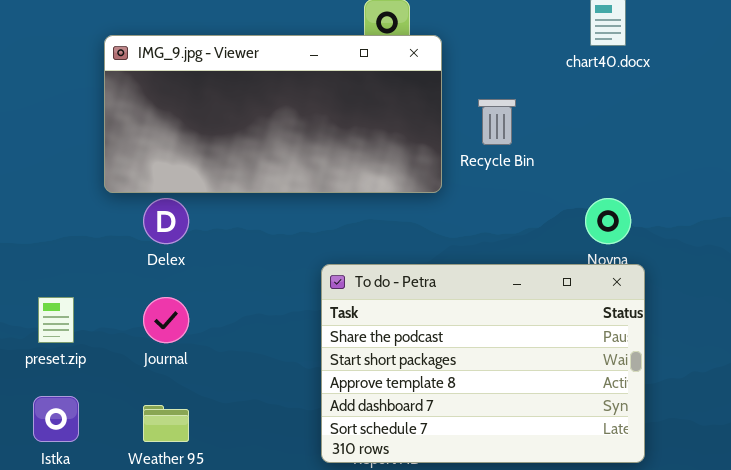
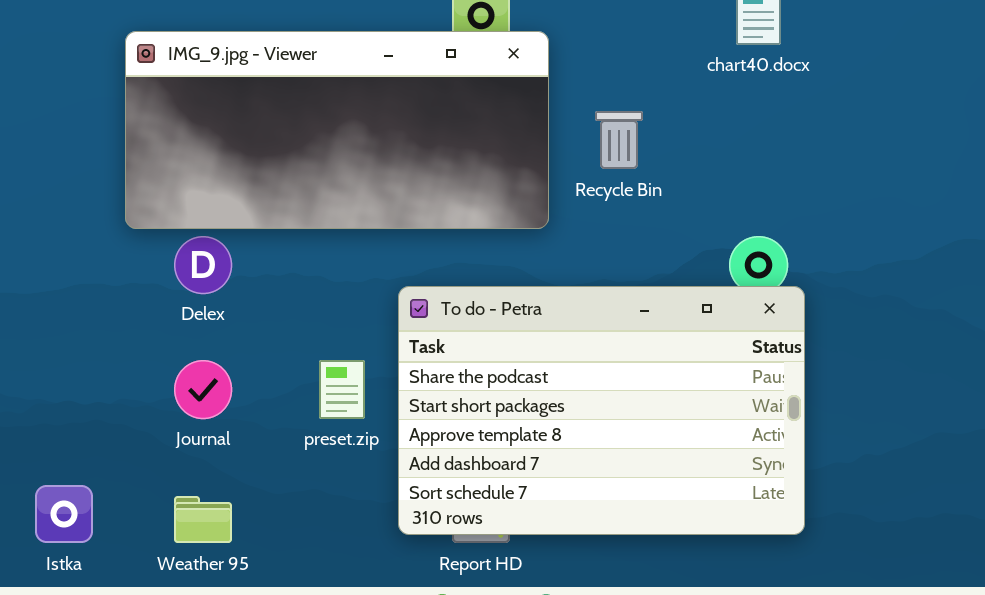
To do - Petra: [321,264,645,463] -> [398,286,805,535], moved
preset.zip: [38,297,74,343] -> [319,360,365,419], moved

